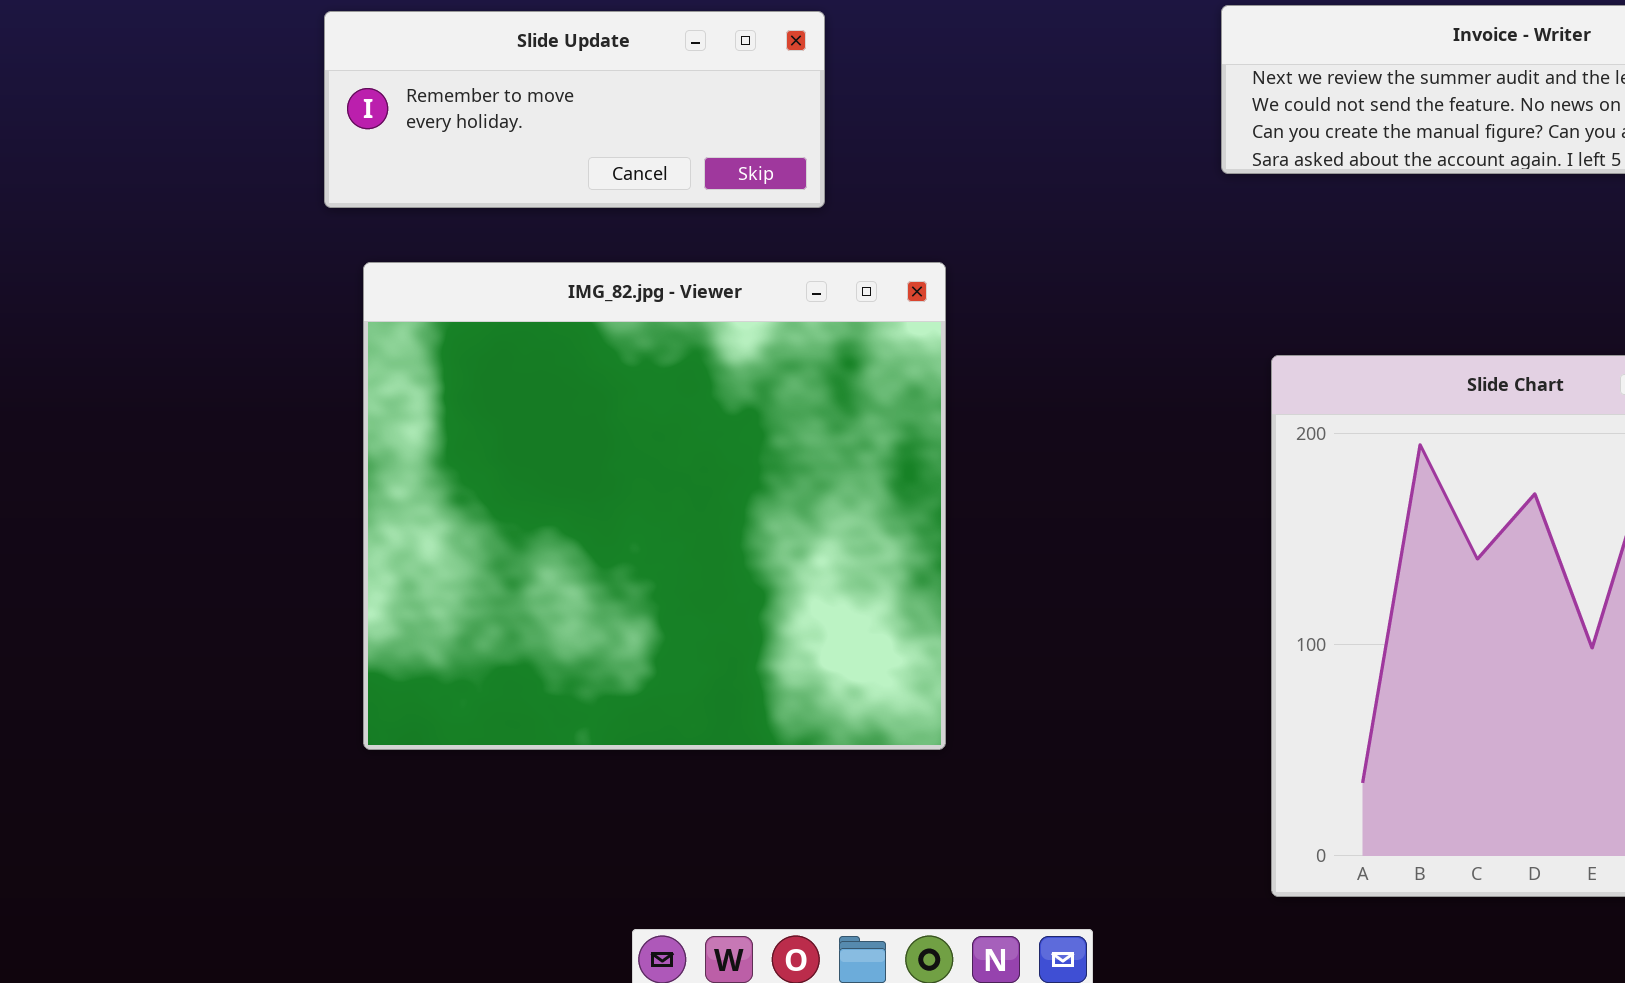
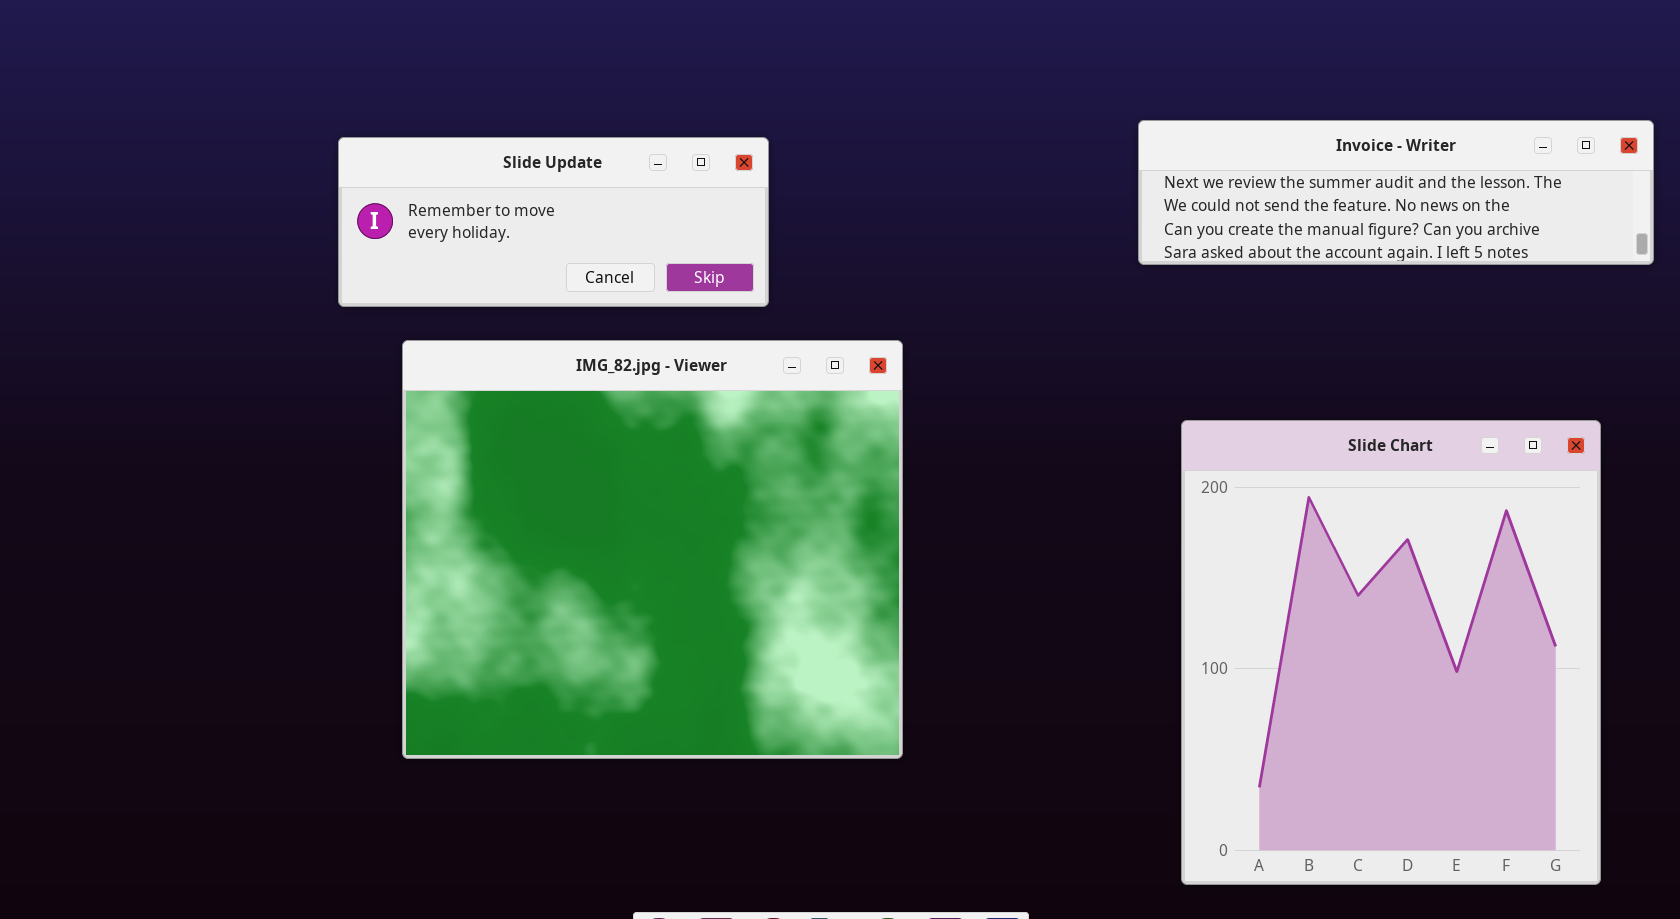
Slide Update: [324,11,825,208] -> [338,137,769,307], moved

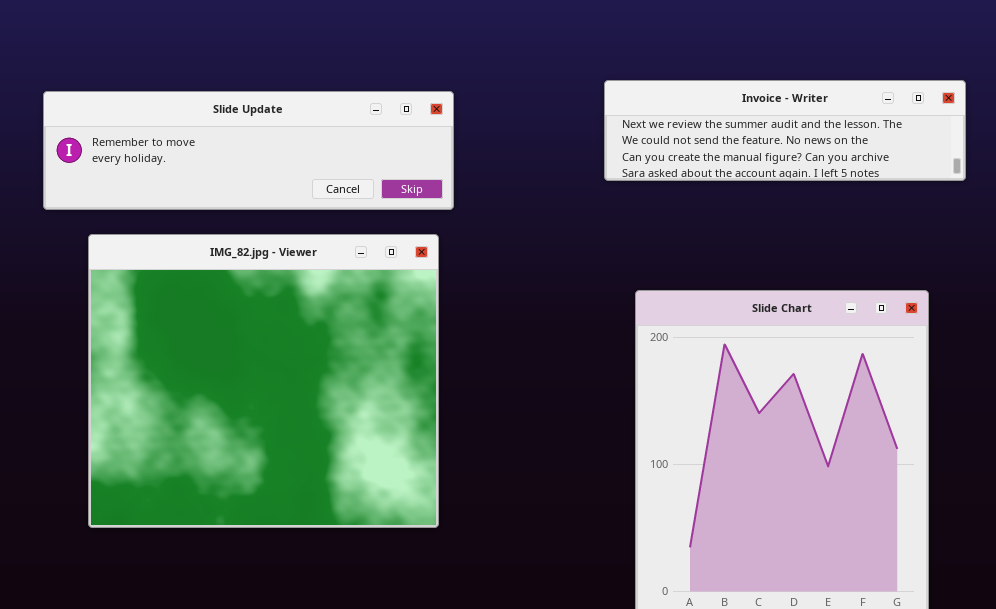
Slide Update: [338,137,769,307] -> [43,91,454,210], resized

